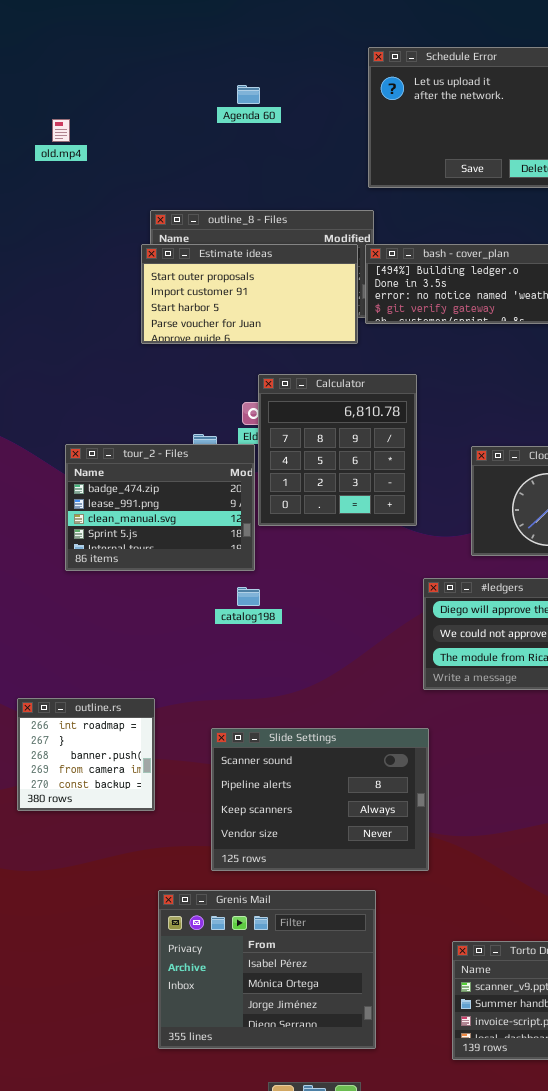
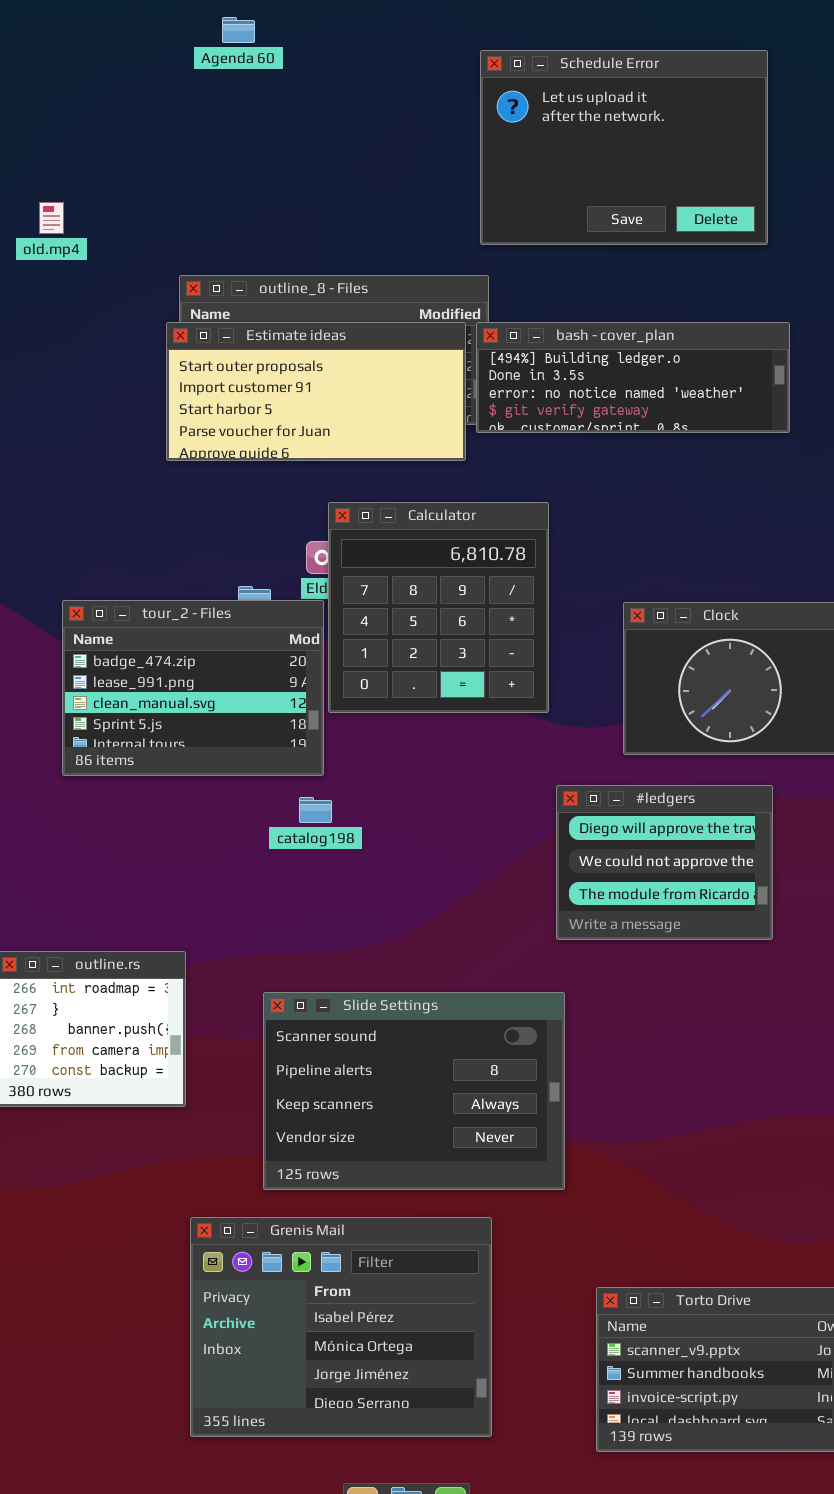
Agenda 60: [237,85,260,104] -> [222,17,255,43], moved
old.mp4: [52,119,70,142] -> [39,202,64,234], moved

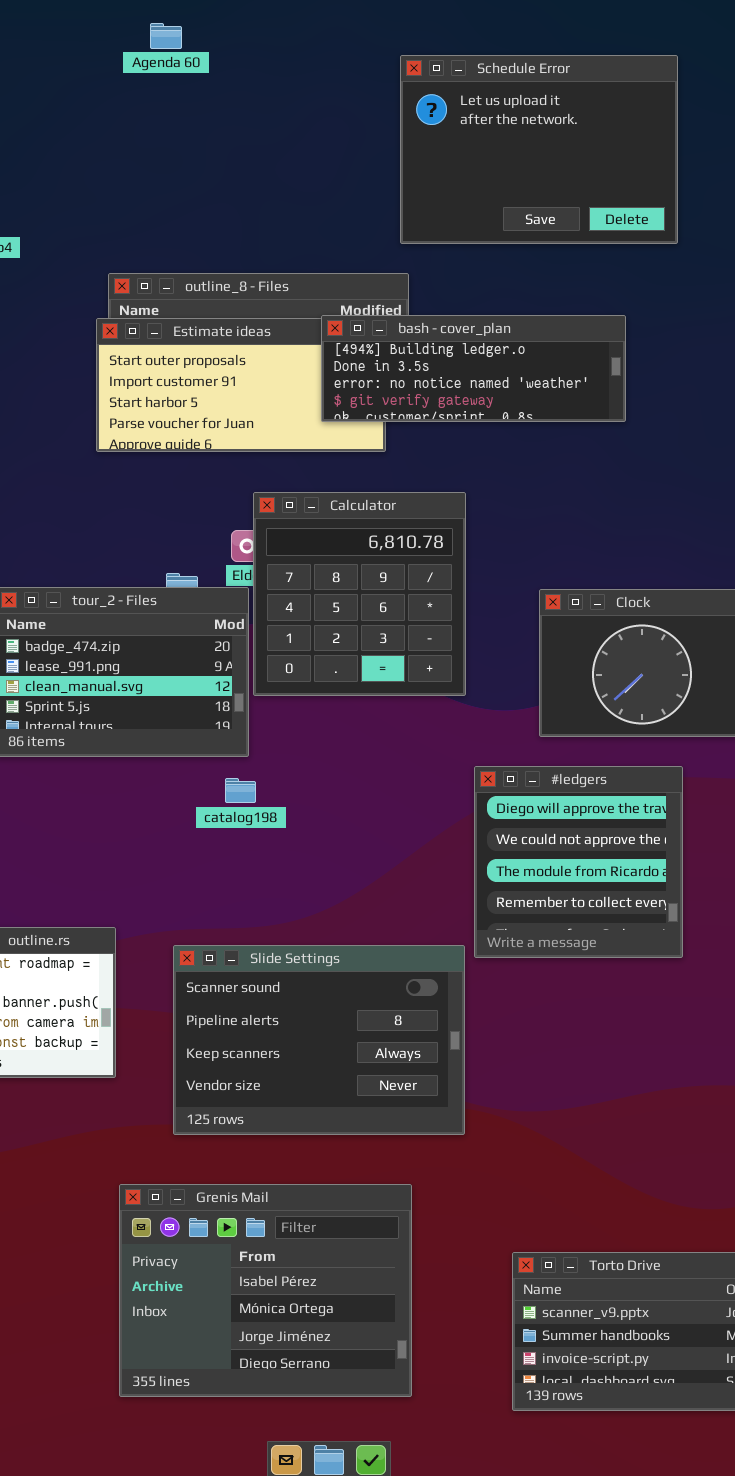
bash - cover_plan: [476,322,790,433] -> [321,315,626,422], moved
#ledgers: [556,785,773,940] -> [474,766,683,958], resized
Slide Settings: [263,992,565,1190] -> [173,945,465,1135], moved

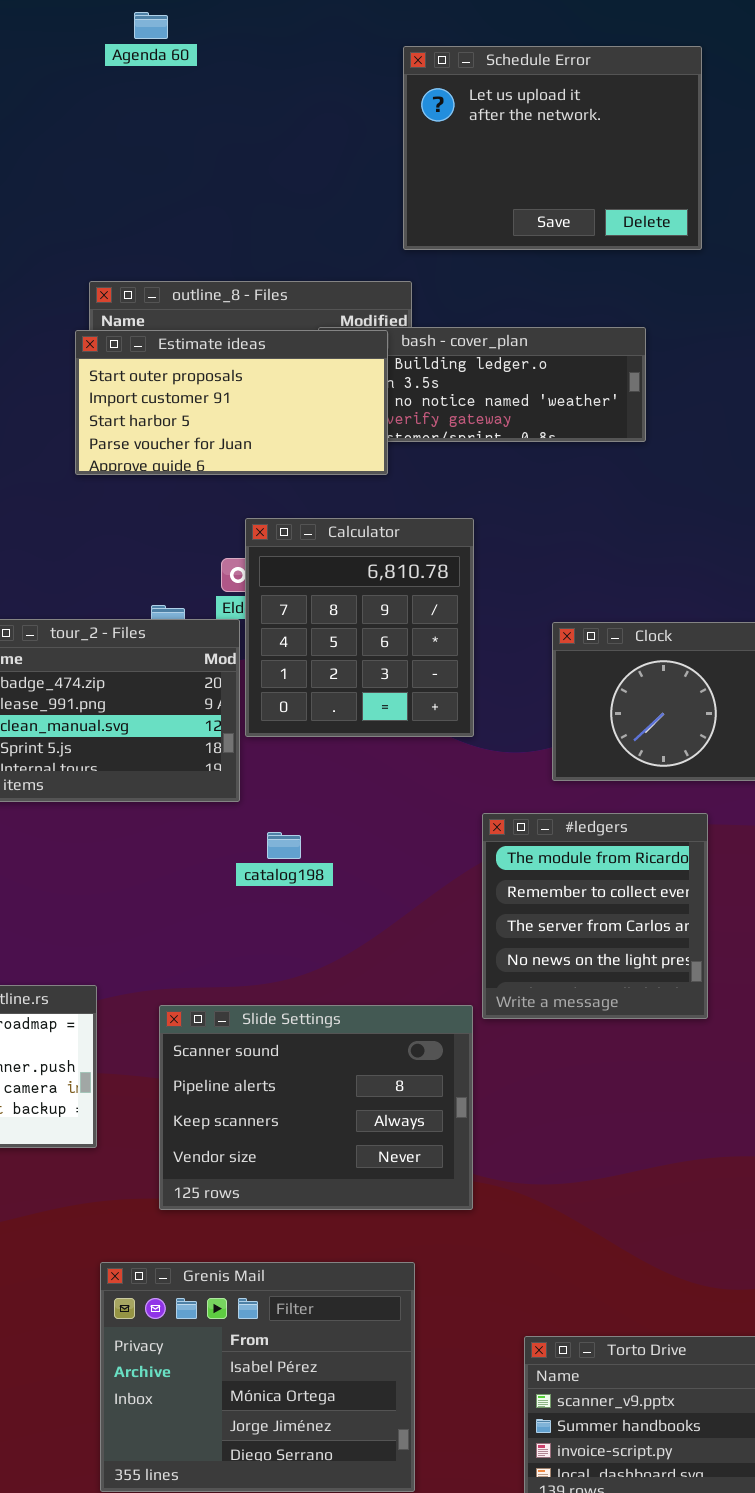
Estimate ideas: [96,318,386,452] -> [75,330,388,475], raised
#ledgers: [474,766,683,958] -> [482,813,708,1019], scrolled down 2 rows
catalog198: [225,778,256,803] -> [267,832,301,859], moved

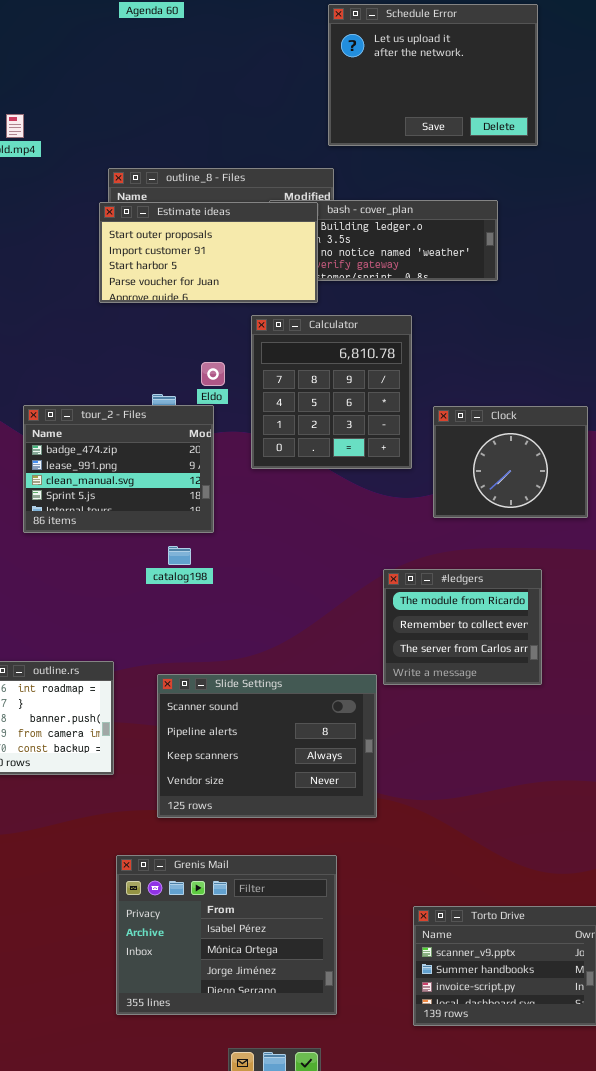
Calculator: [245,518,474,737] -> [251,315,412,469], moved
#ledgers: [482,813,708,1019] -> [383,569,542,685], resized
catalog198: [267,832,301,859] -> [168,546,191,565], moved

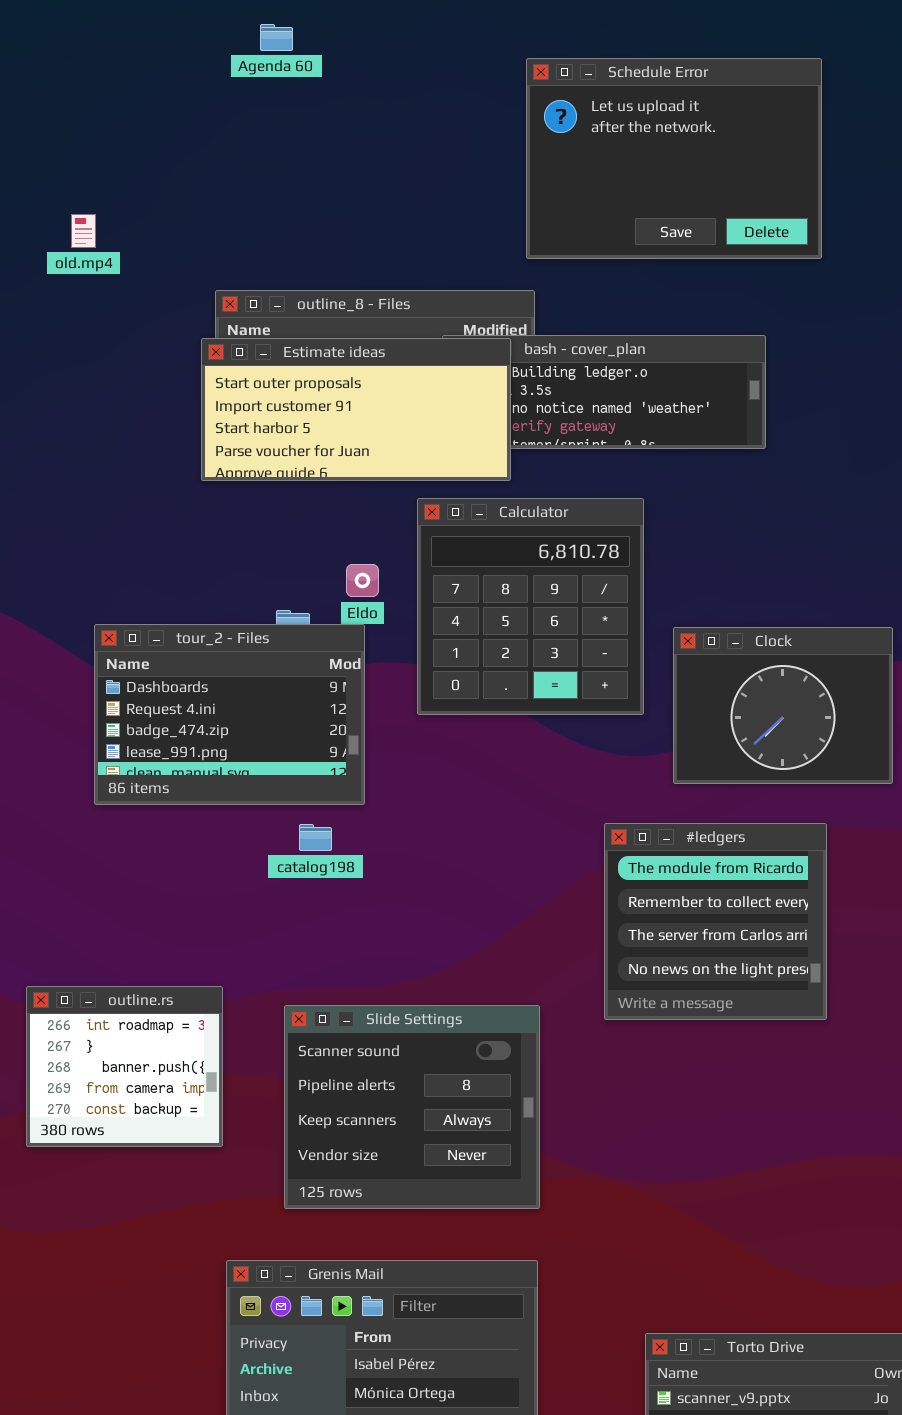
tour_2 - Files: [23,405,214,533] -> [94,624,365,805], scrolled up 2 rows
#ledgers: [383,569,542,685] -> [604,823,827,1020], resized
Slide Settings: [157,674,377,818] -> [284,1005,540,1209], resized

